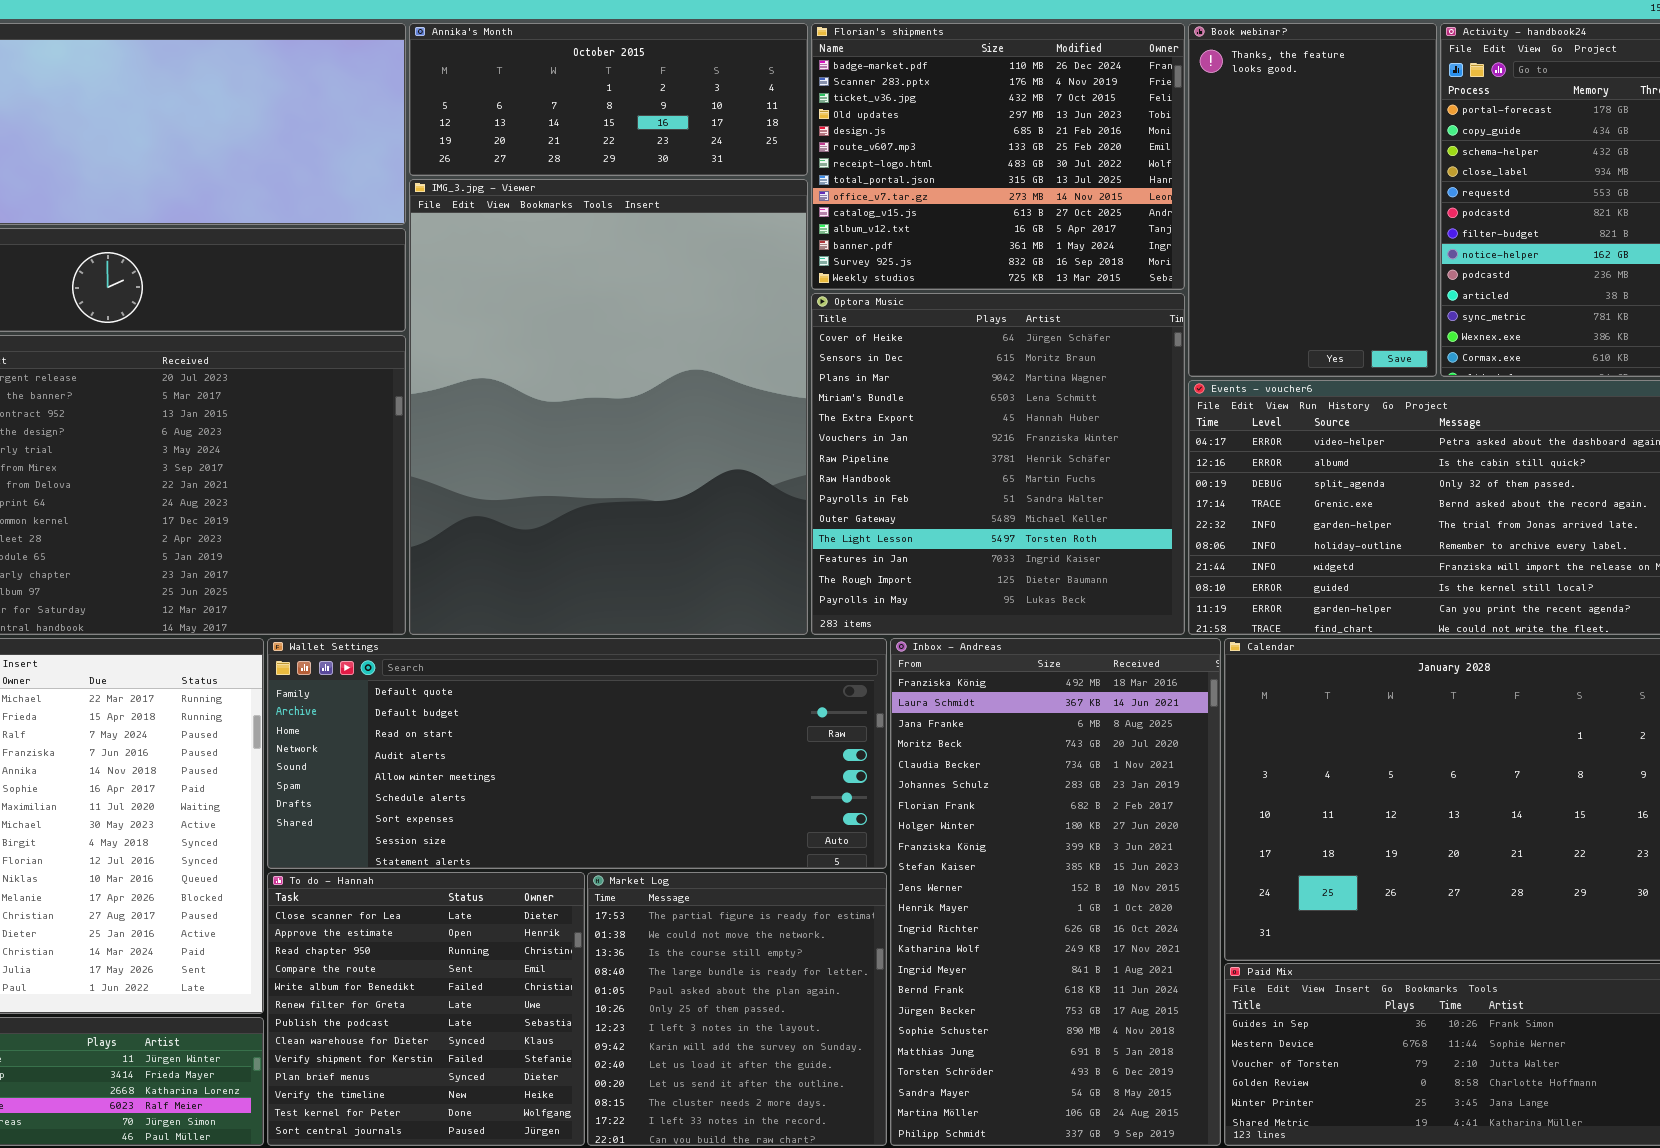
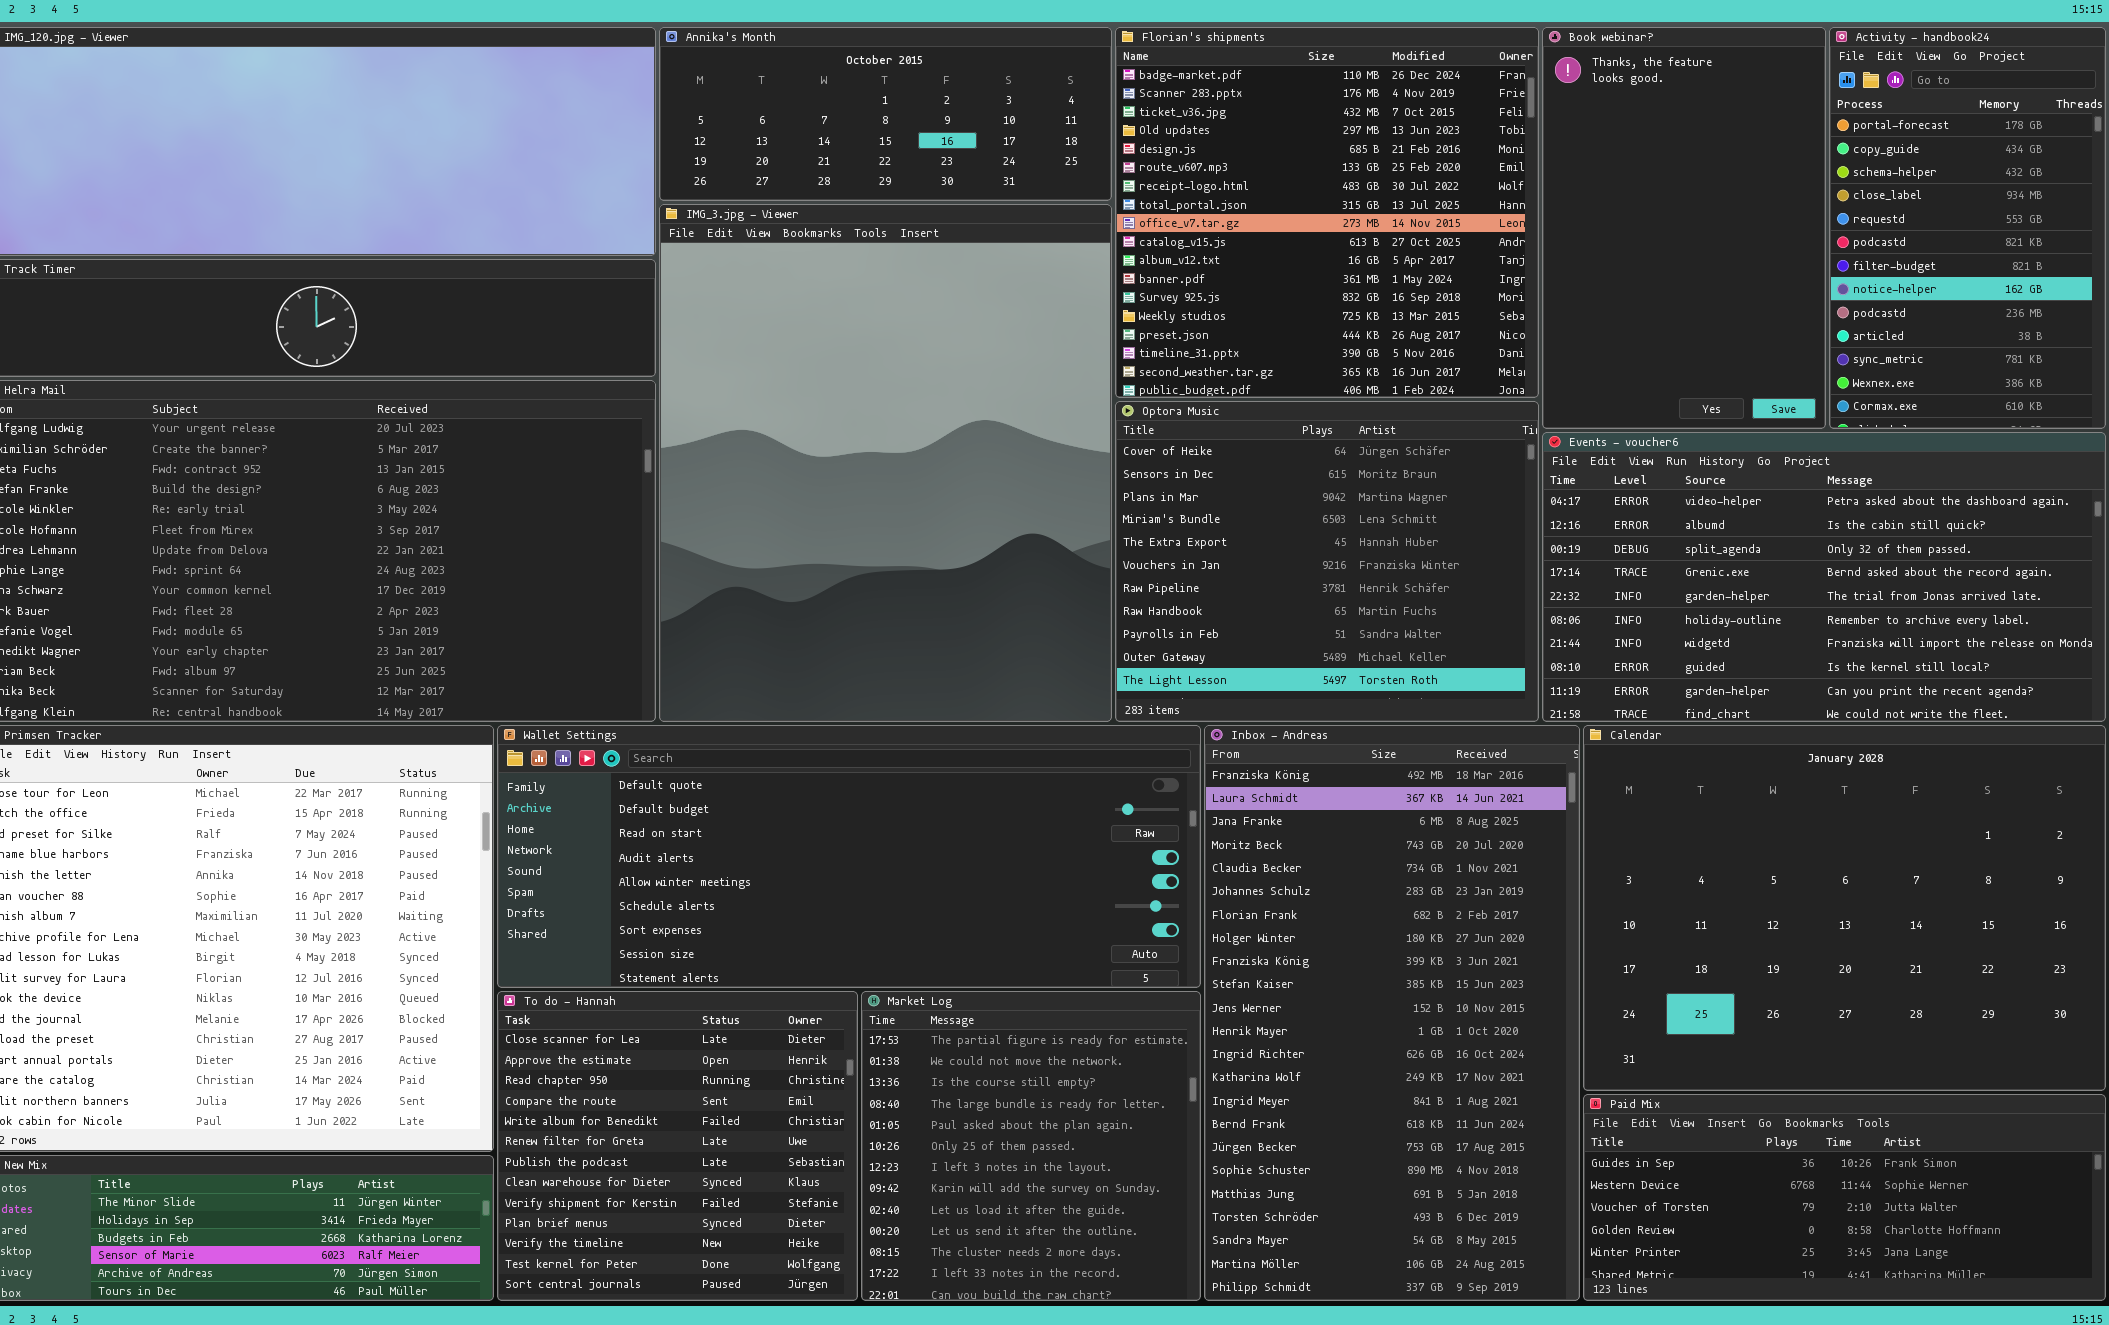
Florian's shipments: [811,23,1185,290] -> [1115,27,1539,398], resized
Optora Music: [811,293,1185,635] -> [1115,401,1539,722], resized

